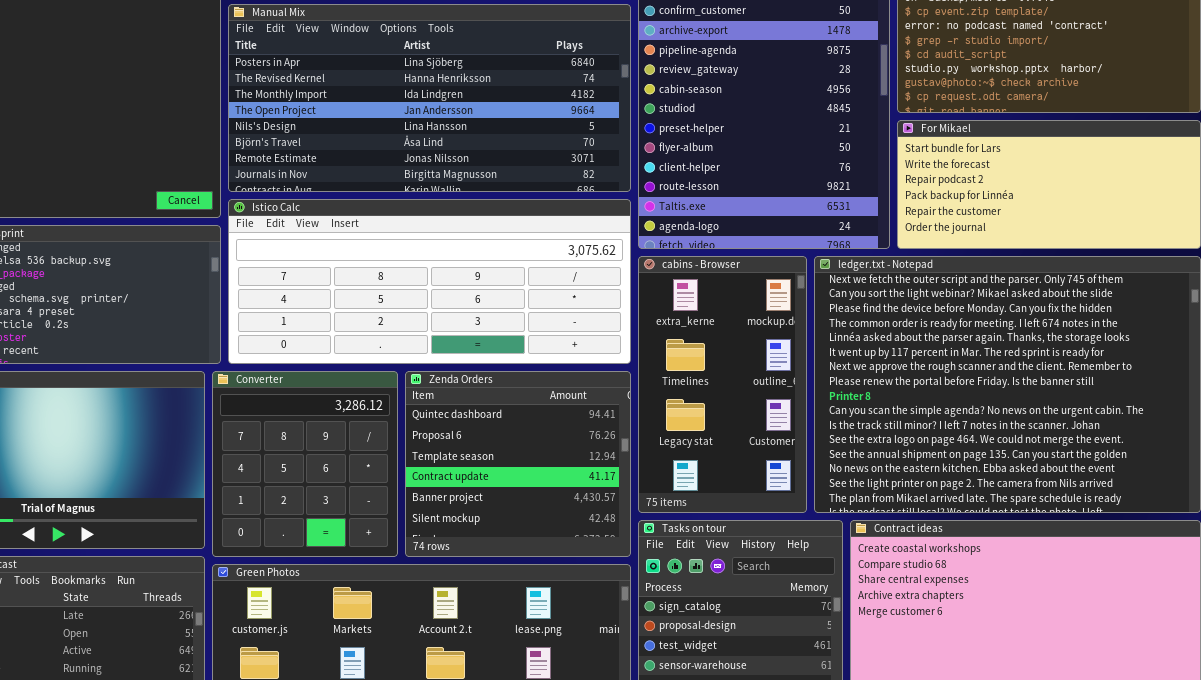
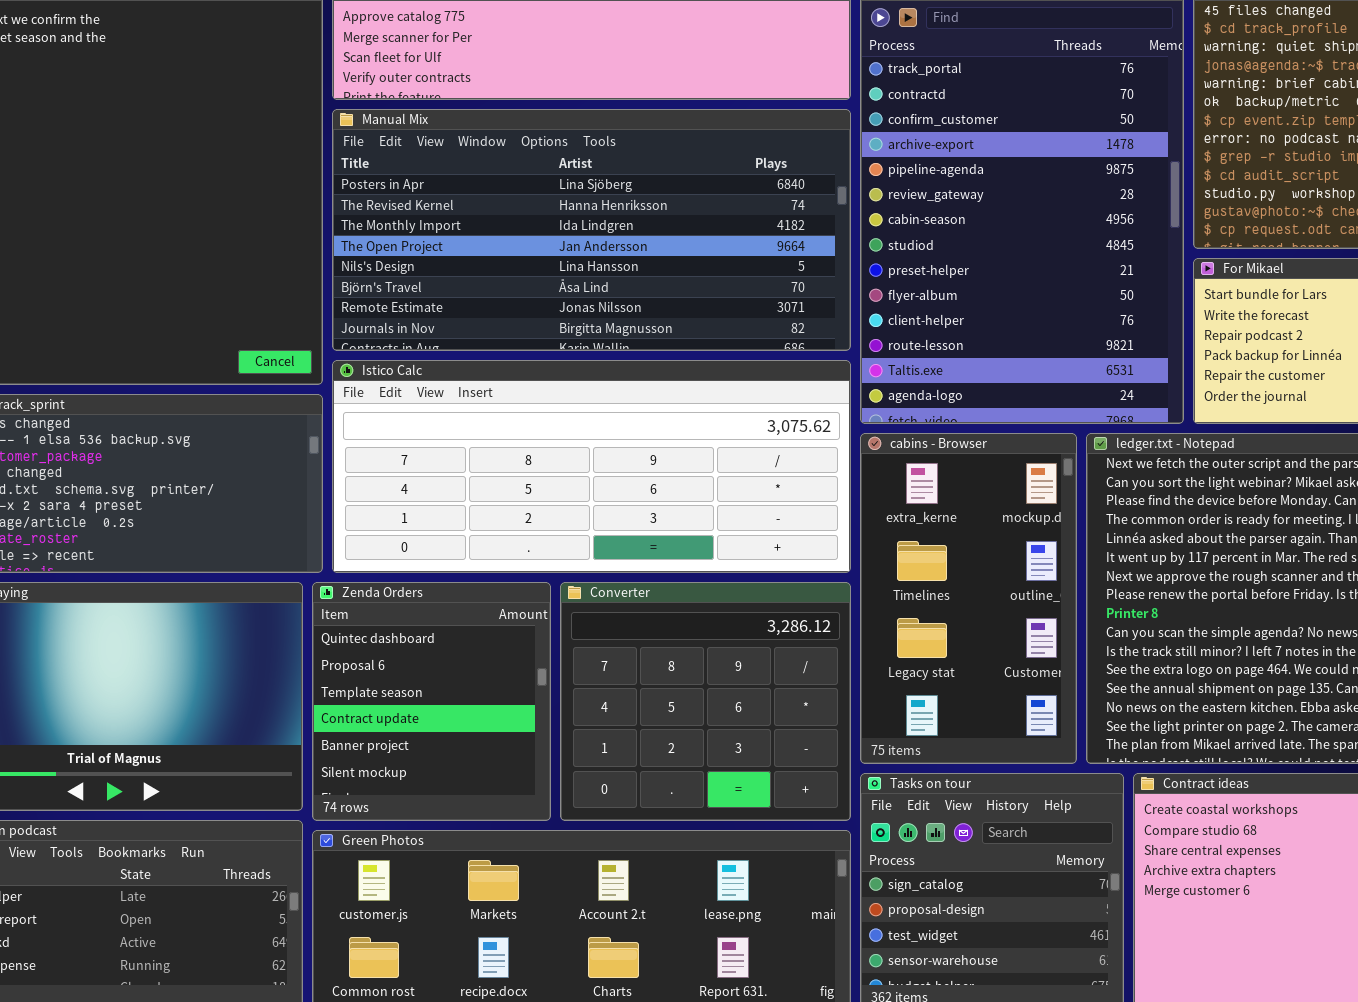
Converter: [212,371,398,557] -> [560,582,851,821], moved, resized
Zenda Orders: [405,371,631,557] -> [312,582,551,821], moved, resized

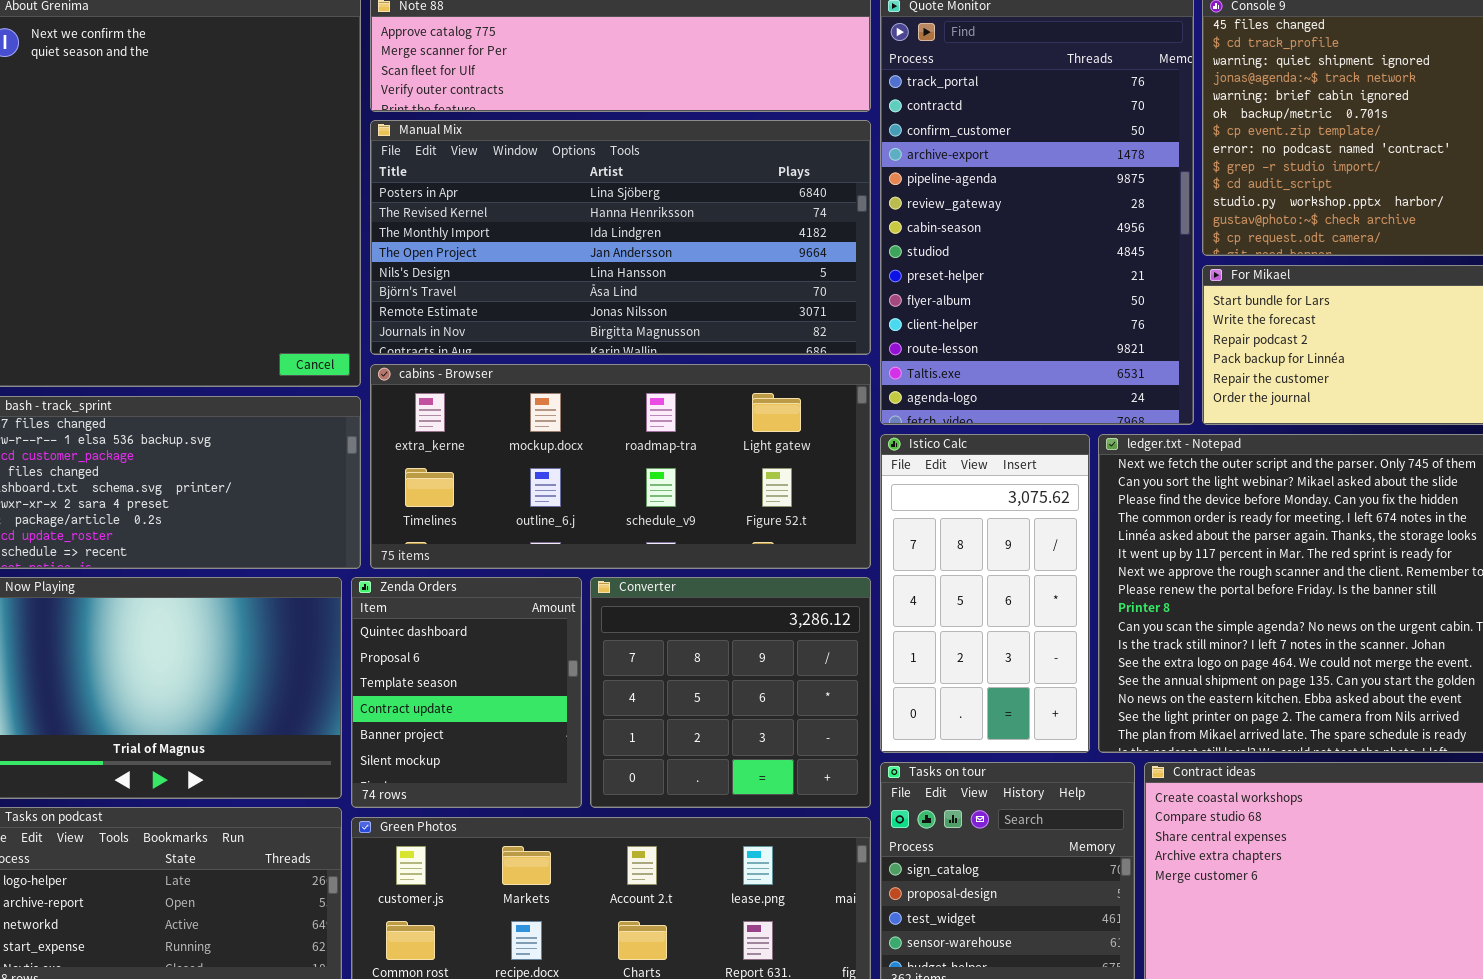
Istico Calc: [332,360,851,573] -> [880,434,1090,753], moved, resized
cabins - Browser: [860,433,1077,764] -> [370,364,871,569], moved, resized

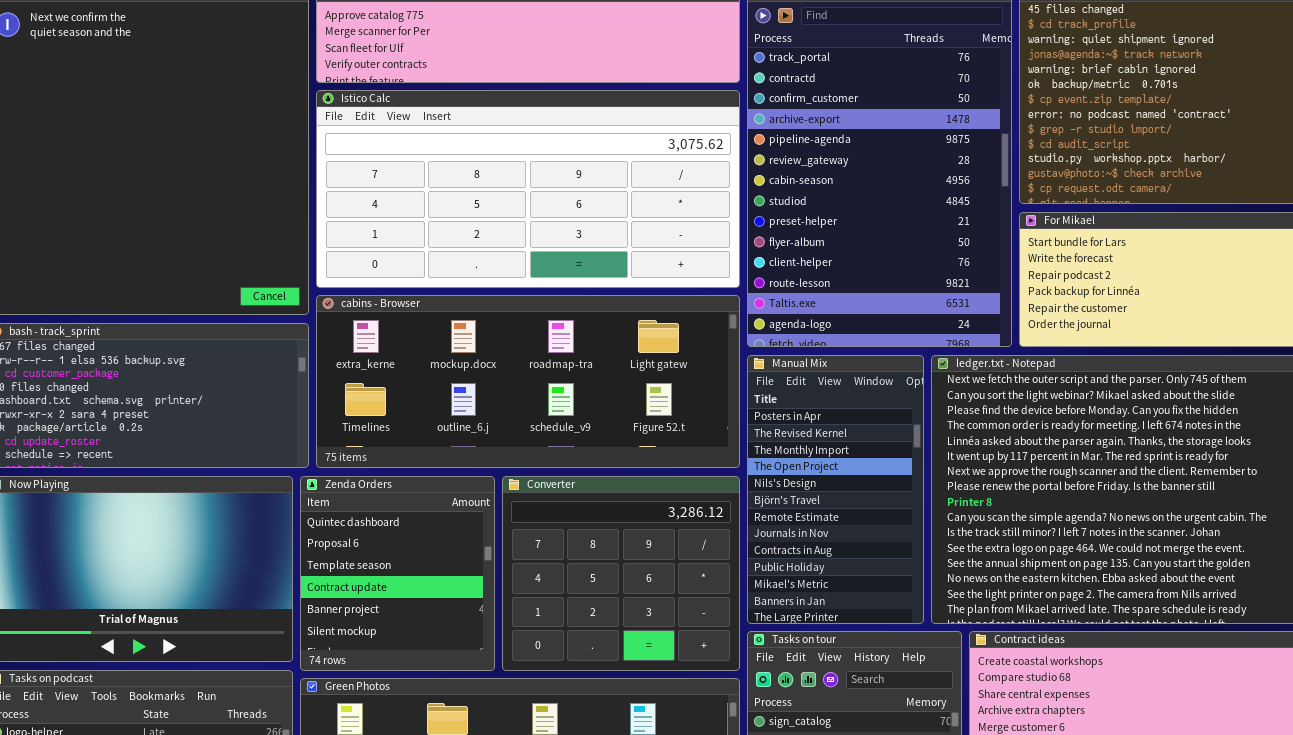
Manual Mix: [370,120,871,355] -> [747,355,924,624], moved, resized
Istico Calc: [880,434,1090,753] -> [316,90,740,288], moved, resized

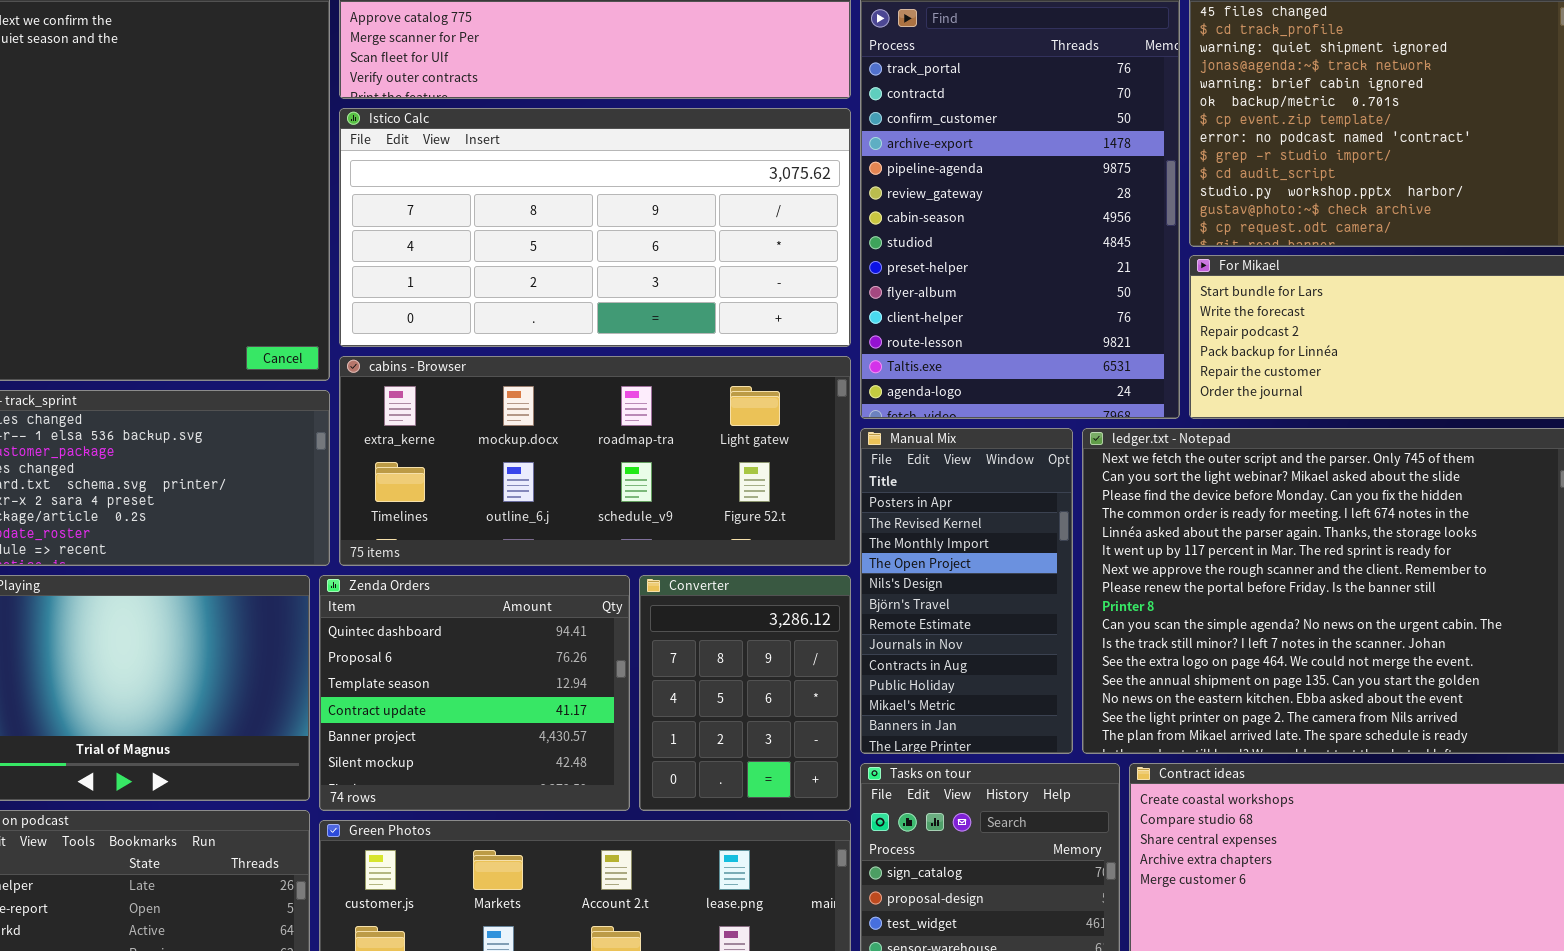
Zenda Orders: [300,476,495,671] -> [319,575,630,811], resized
Converter: [502,476,740,671] -> [639,575,851,811], resized

